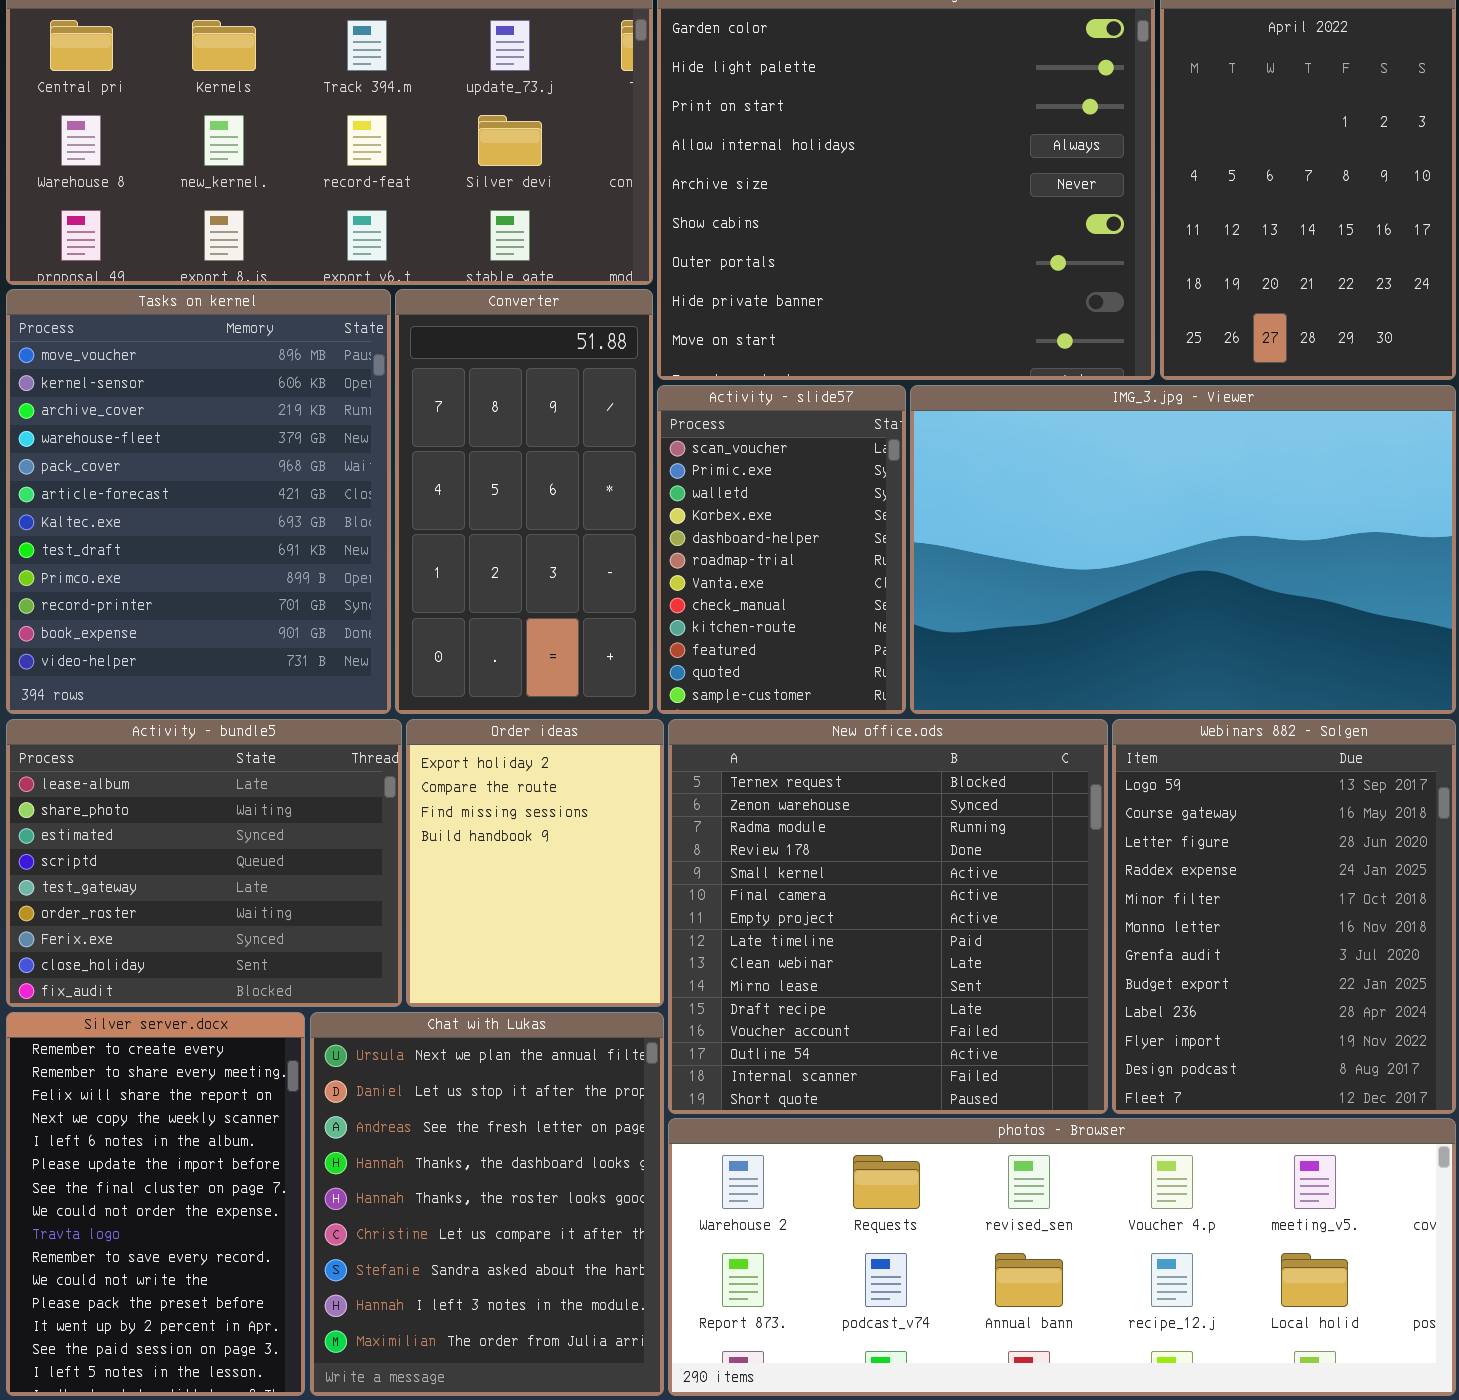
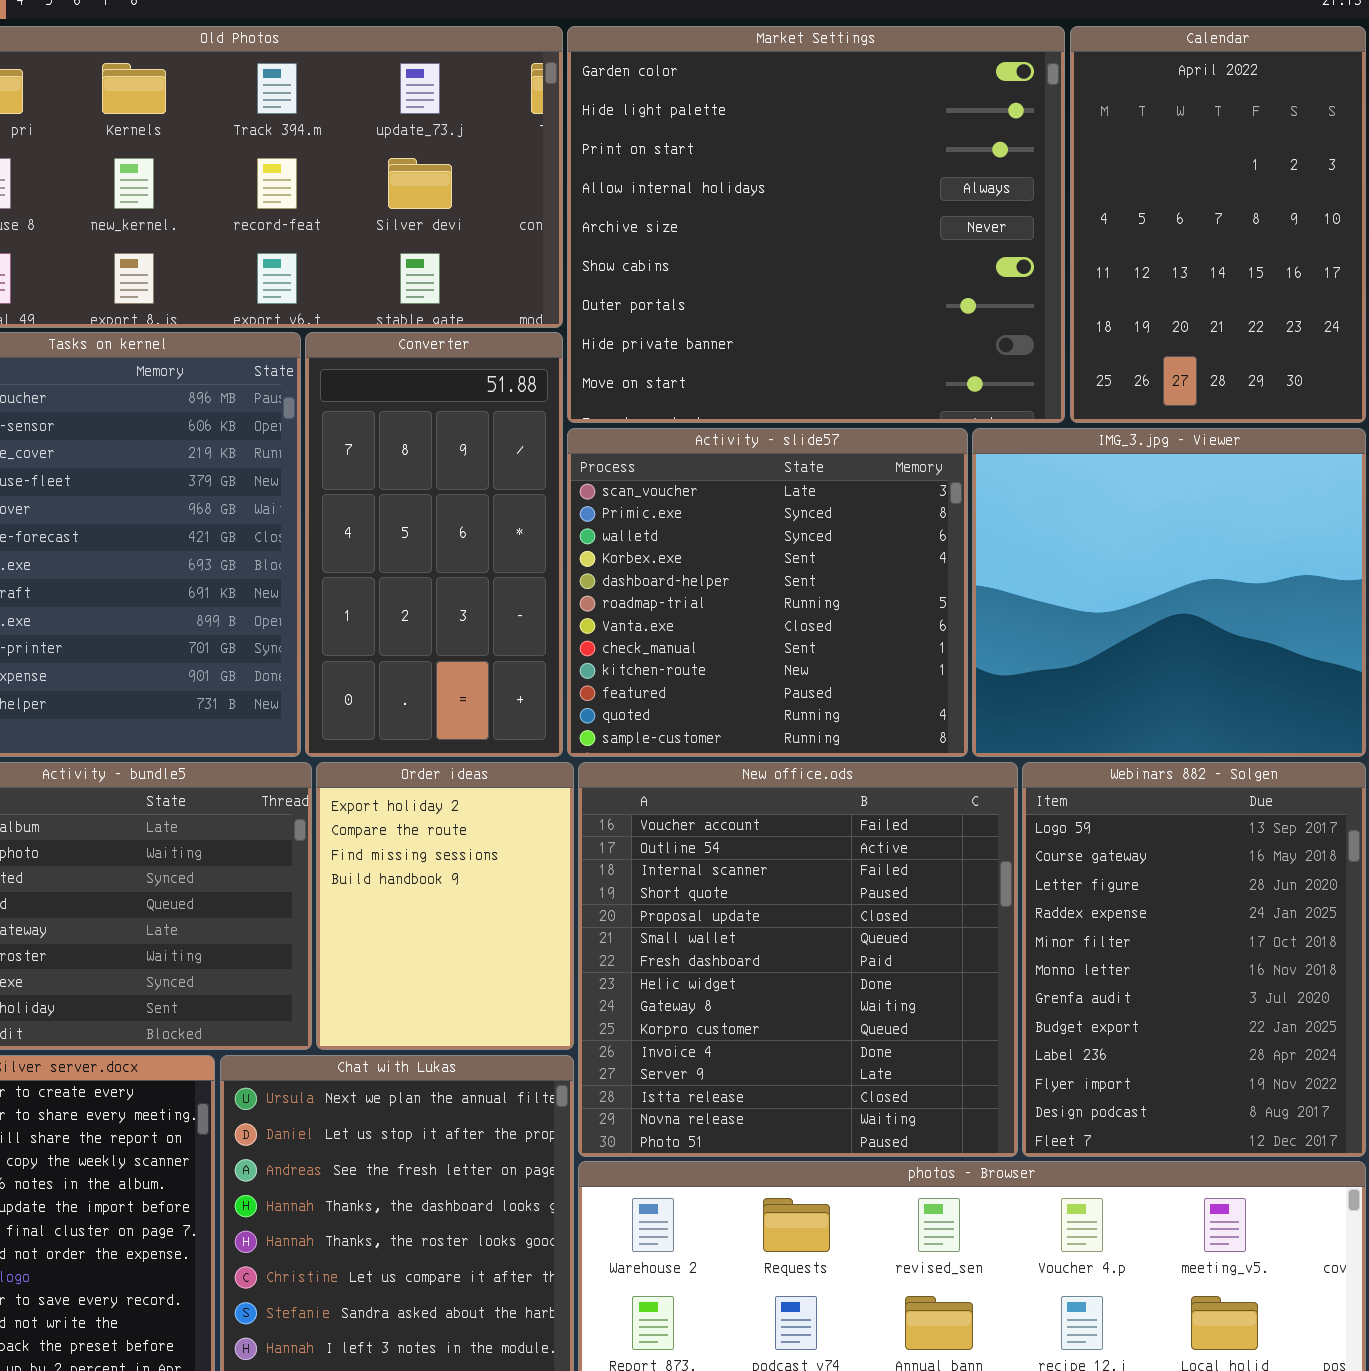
Activity - slide57: [657,385,906,714] -> [567,428,968,757], resized
IMG_3.jpg - Viewer: [910,385,1456,714] -> [972,428,1366,757], resized
New office.ods: [668,719,1108,1114] -> [578,762,1018,1157], scrolled down 11 rows

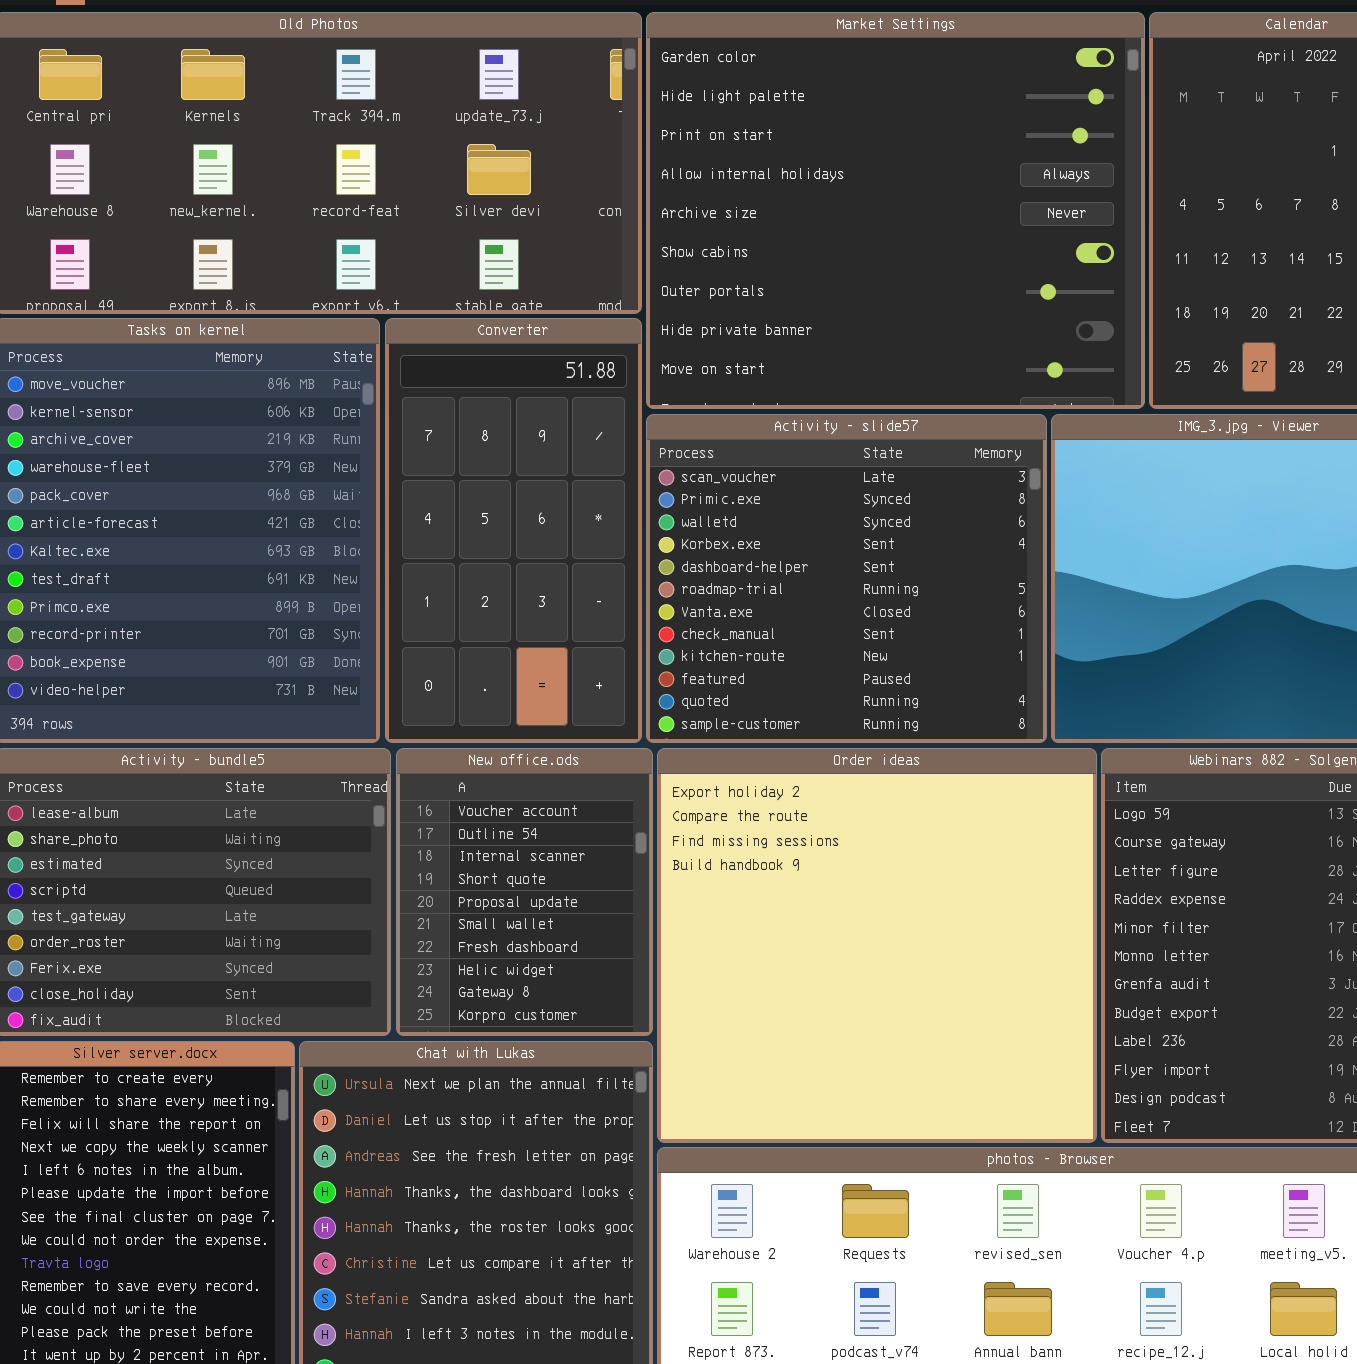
Order ideas: [316,762,574,1050] -> [657,748,1097,1143], moved, resized
New office.ods: [578,762,1018,1157] -> [396,748,653,1036], moved, resized

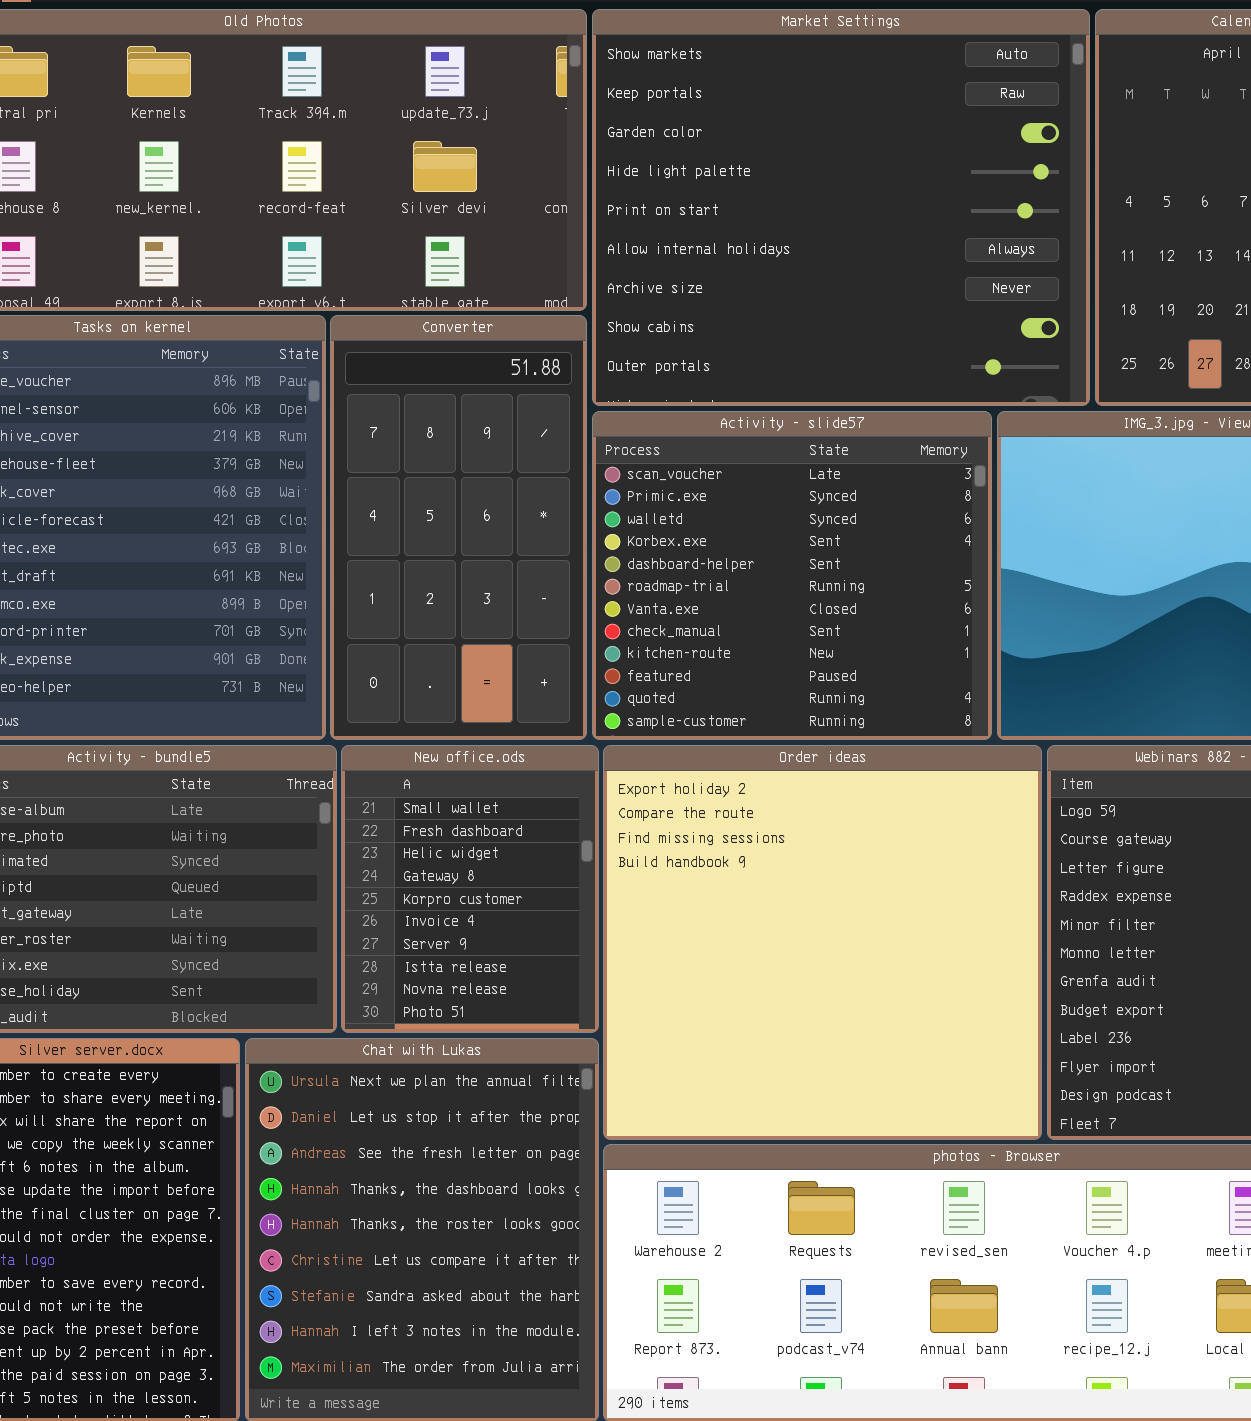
Market Settings: [646,12,1145,409] -> [592,9,1090,406], scrolled up 2 rows
New office.ods: [396,748,653,1036] -> [341,745,599,1033], scrolled down 5 rows

